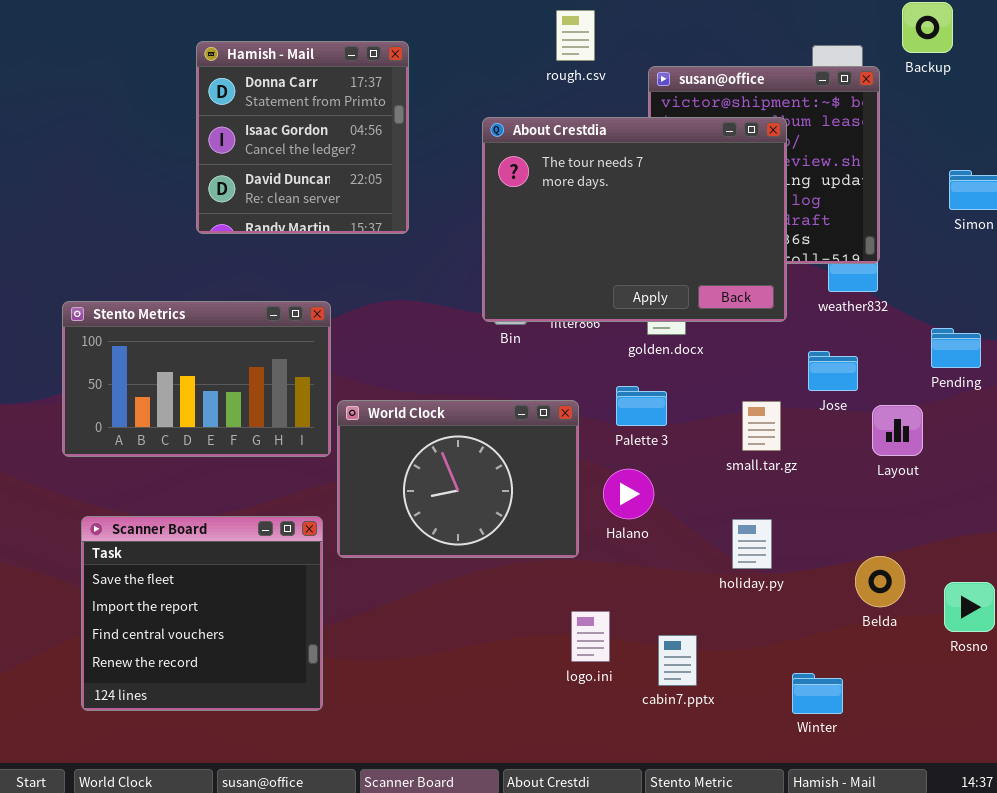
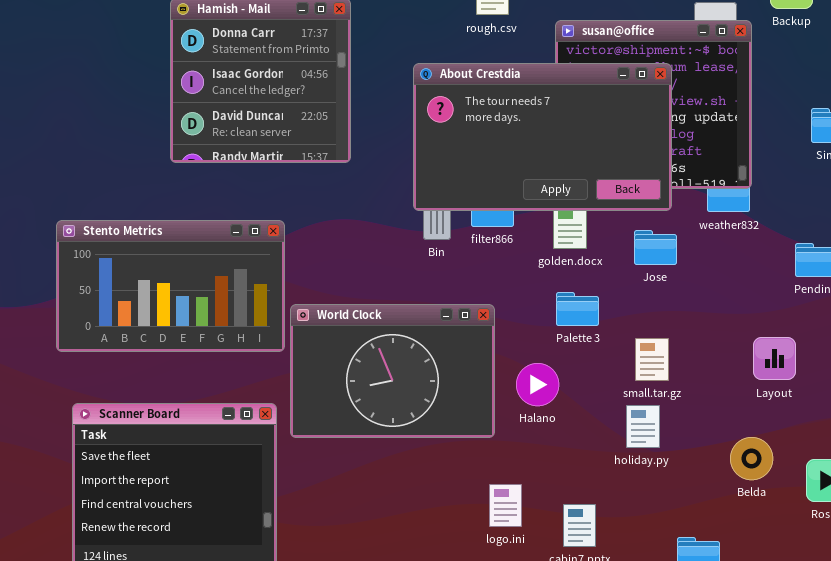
About Crestdia: [482,117,787,322] -> [413,63,672,211], resized
Jose: [808,351,858,391] -> [634,230,677,265], moved
Palette 3: [616,386,667,426] -> [556,292,599,326], moved
small.tar.gz: [742,401,781,451] -> [635,338,669,381], moved
Layout: [872,405,923,456] -> [753,337,796,380], moved

